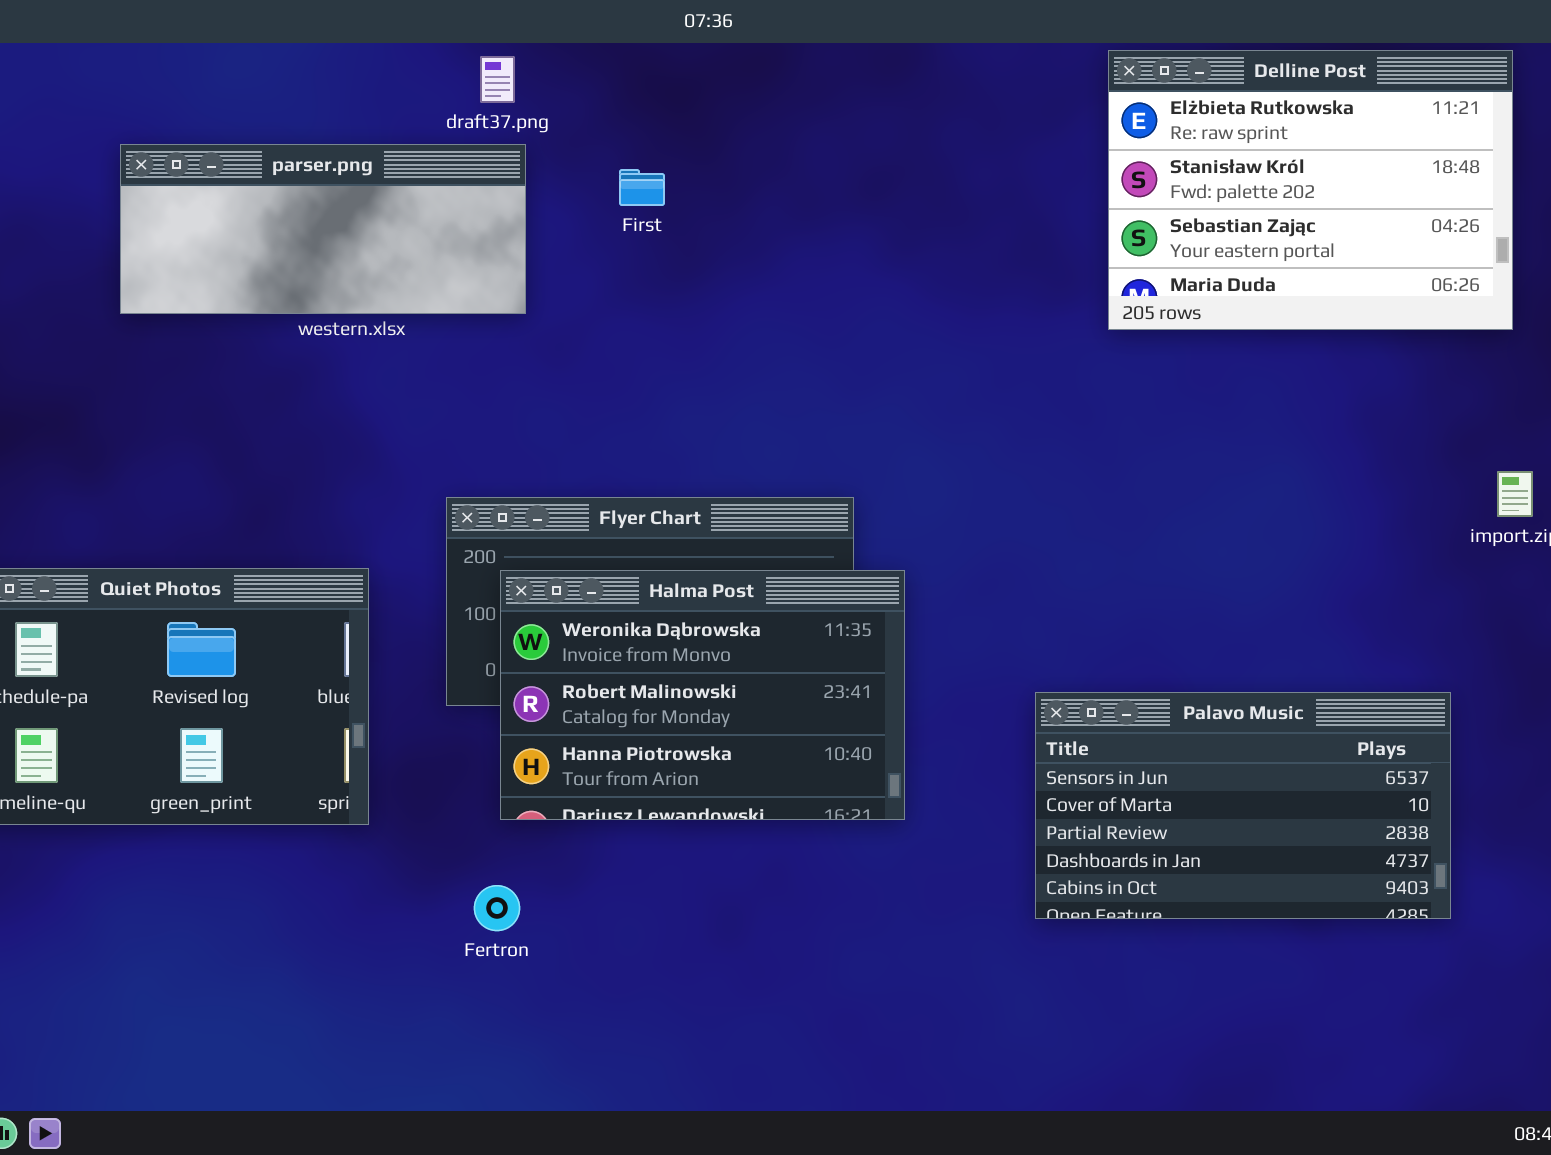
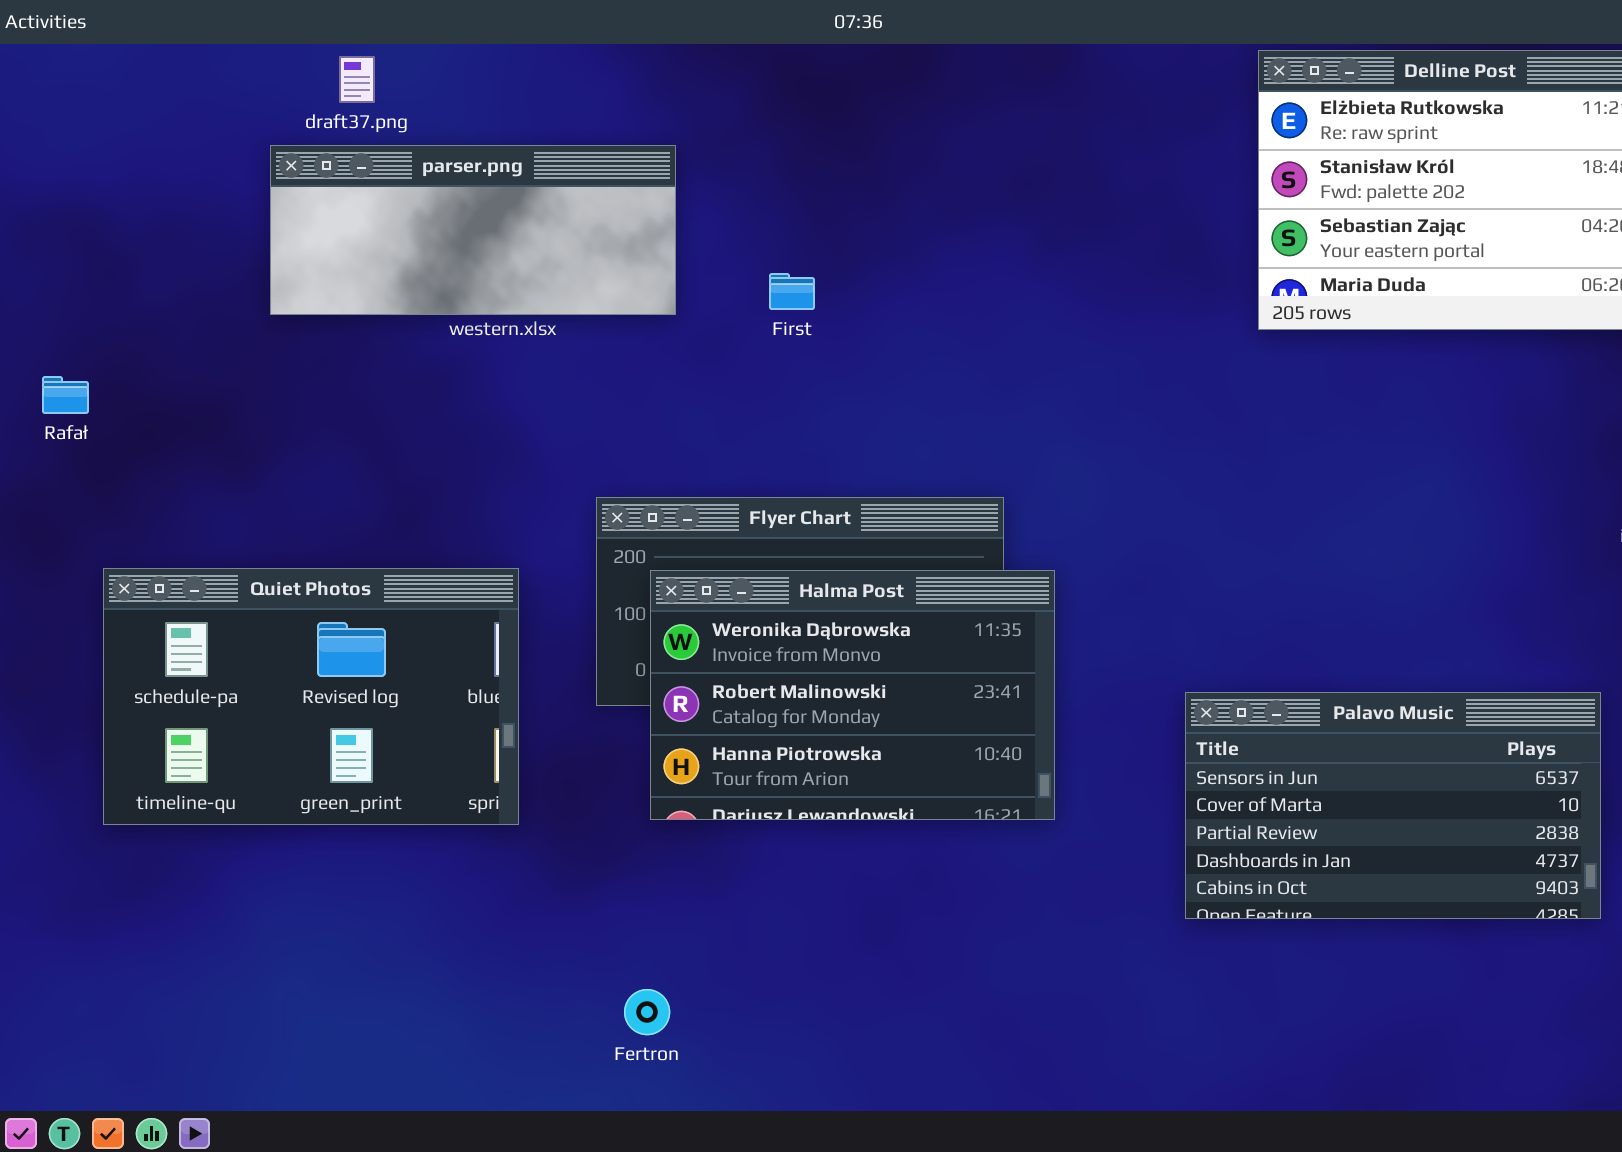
draft37.png: [480,56,515,103] -> [339,56,375,103], moved
First: [619,169,665,206] -> [769,273,815,310], moved
Fertron: [474,885,520,931] -> [624,989,670,1035], moved

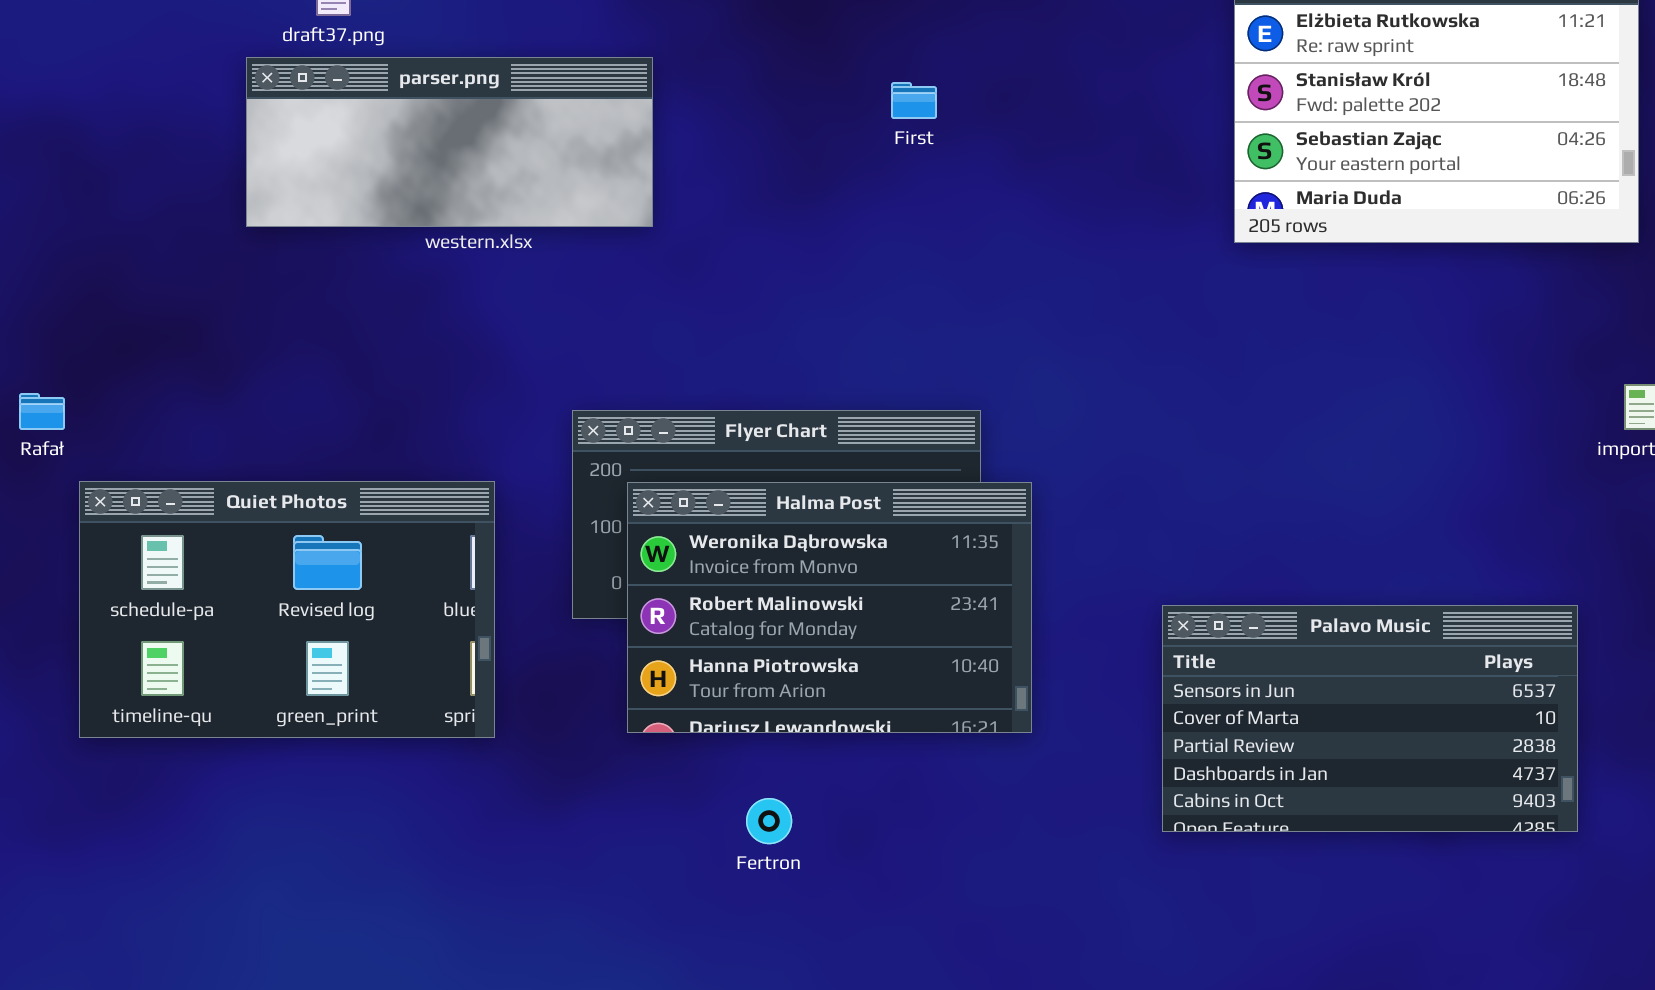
First: [769,273,815,310] -> [891,82,937,119], moved
Rafał: [42,376,89,414] -> [19,393,65,430], moved
Fertron: [624,989,670,1035] -> [746,798,792,844], moved

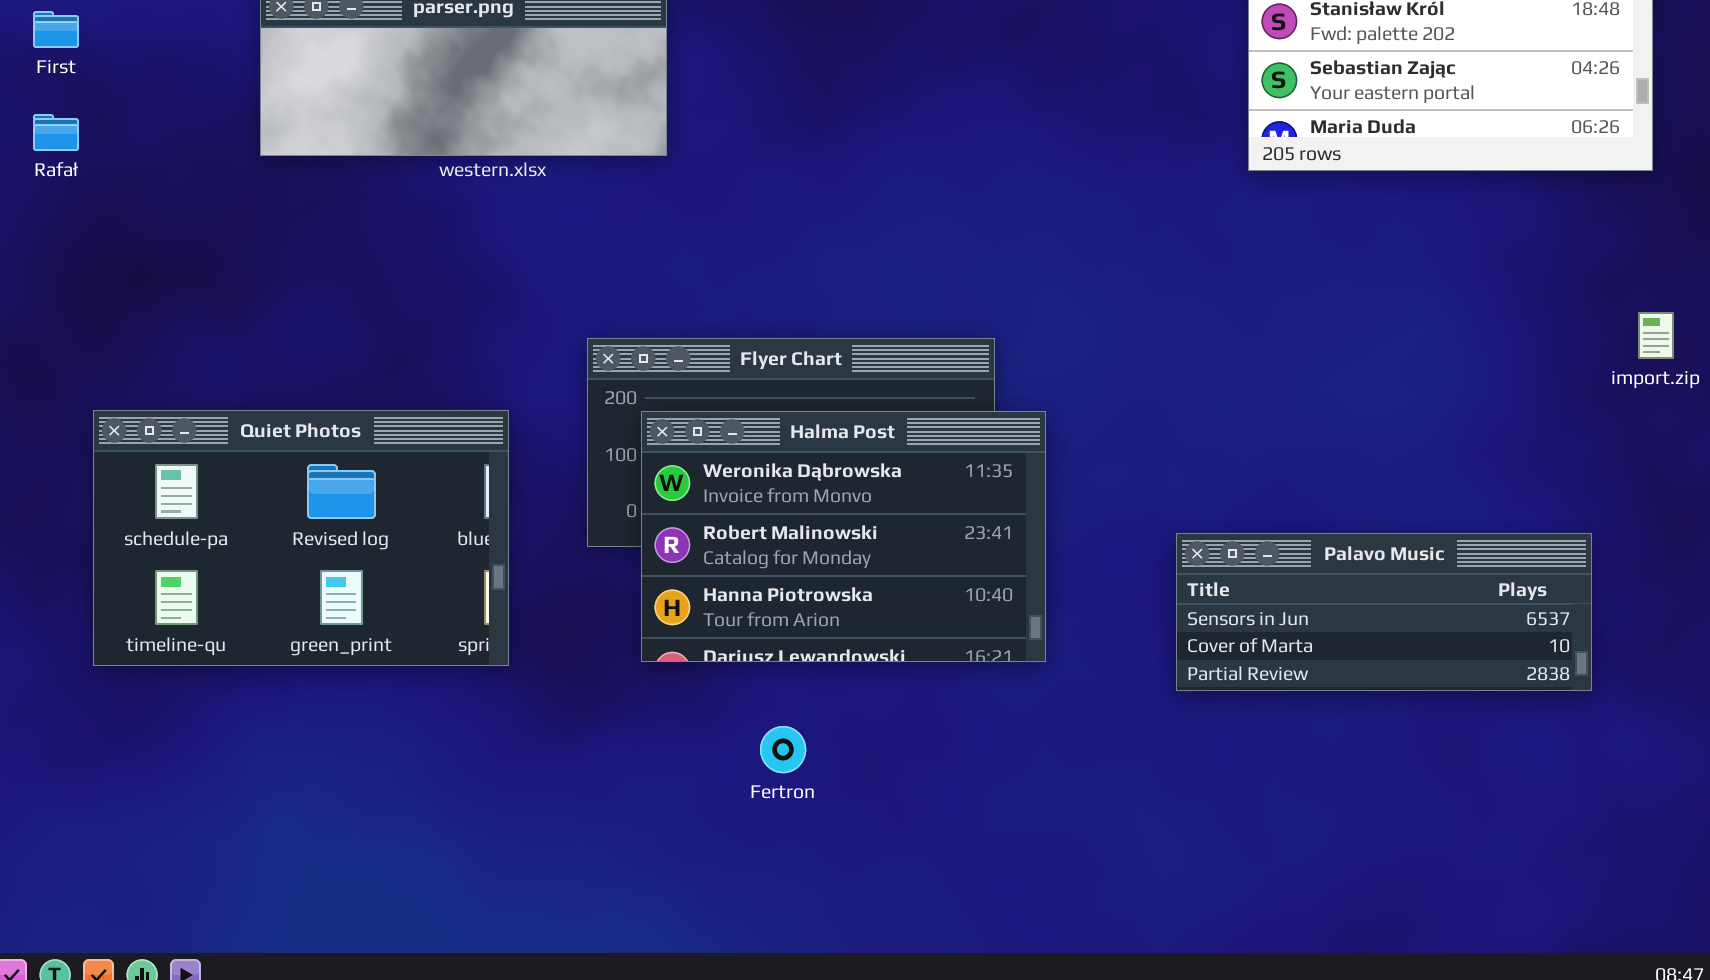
First: [891,82,937,119] -> [33,11,79,48], moved
Rafał: [19,393,65,430] -> [33,114,79,151], moved
Palavo Music: [1162,605,1578,832] -> [1176,533,1592,691], resized

